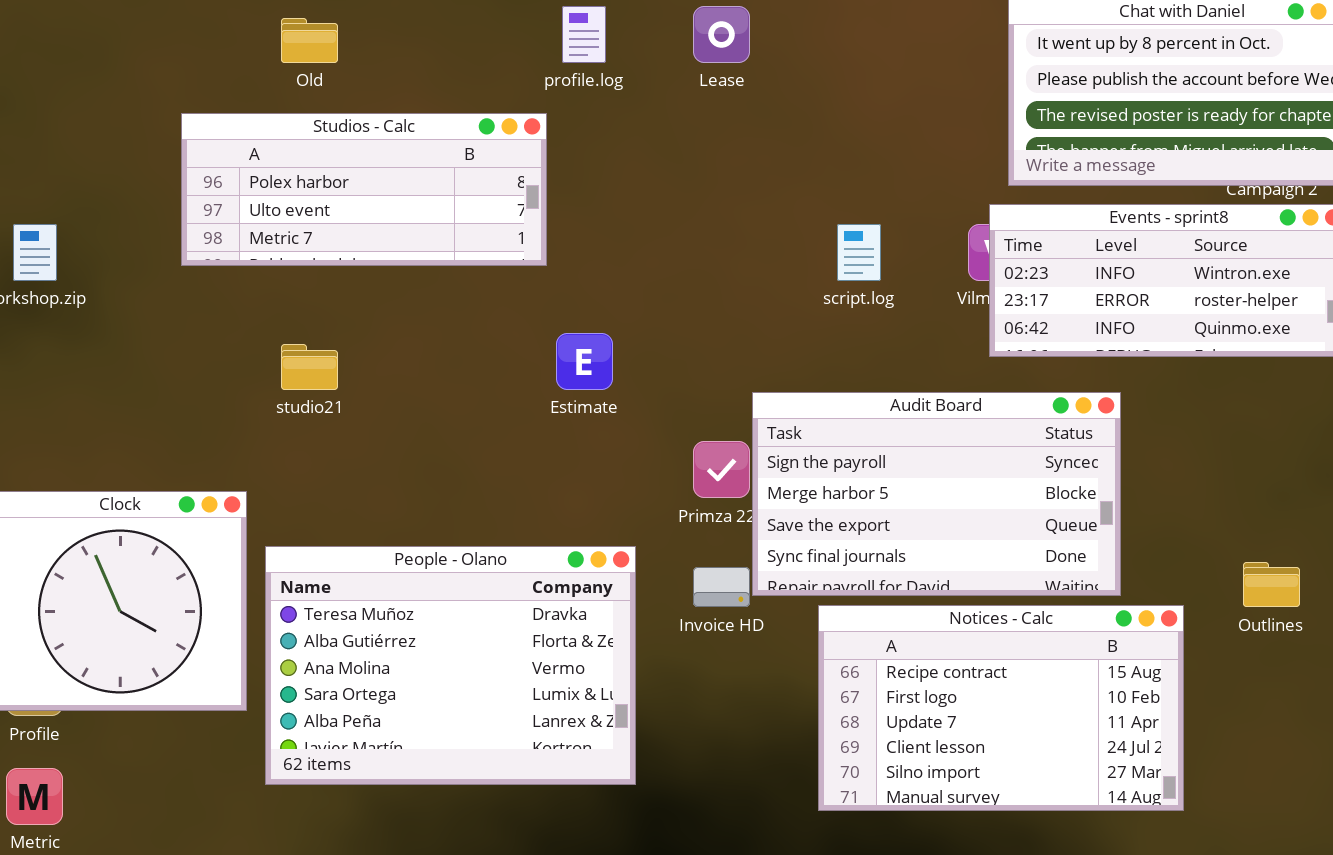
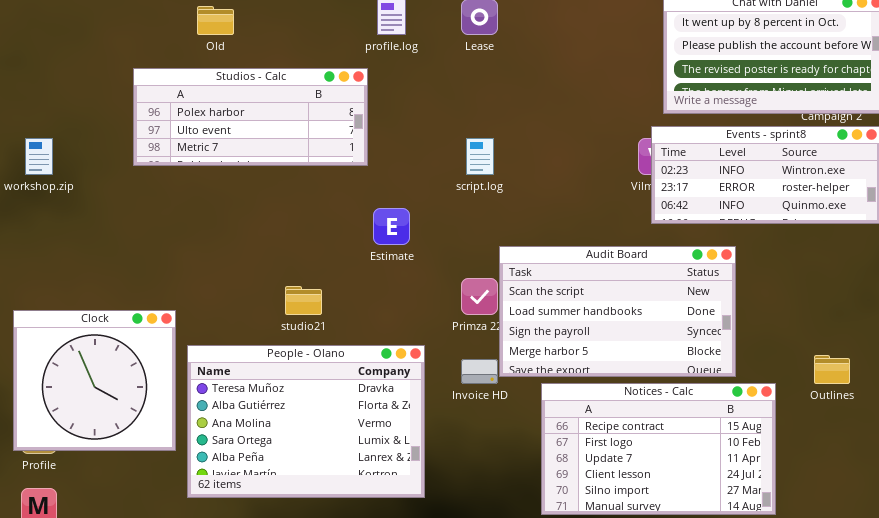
script.log: [837,224,881,281] -> [466,138,494,175], moved
studio21: [281,344,338,390] -> [285,286,322,315], moved
Audit Board: [752,392,1121,596] -> [499,246,736,377], scrolled up 2 rows

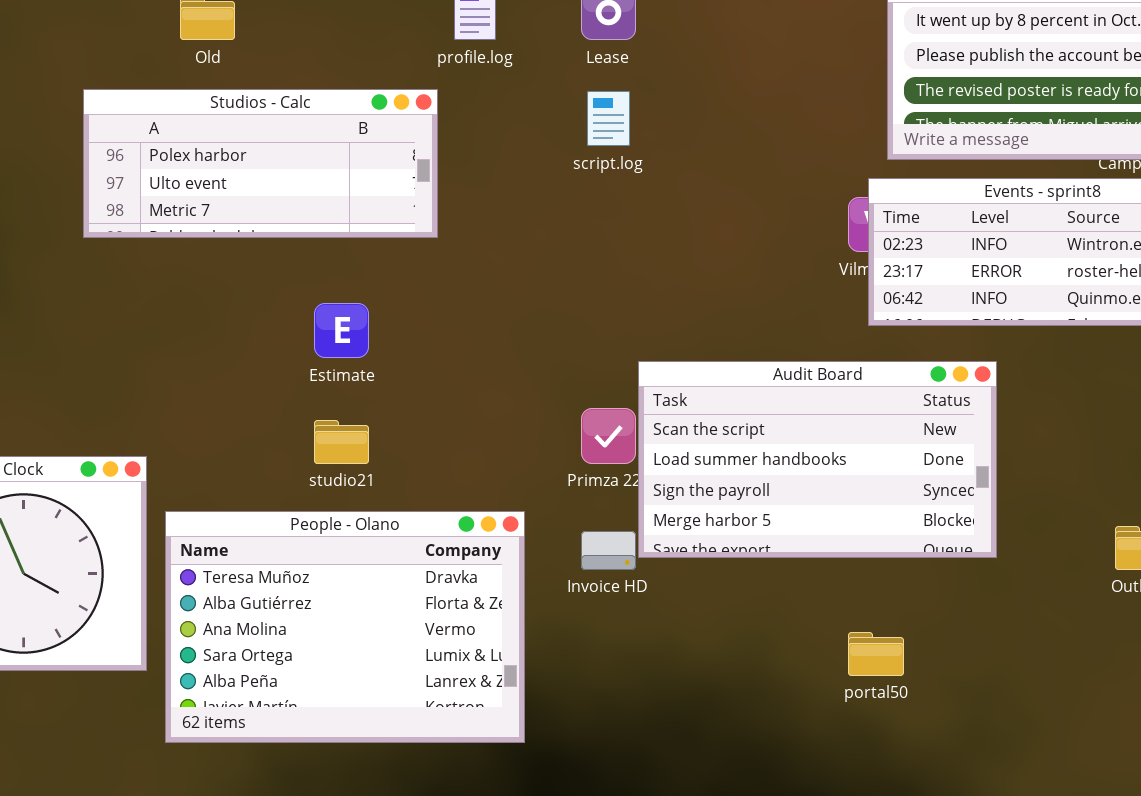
script.log: [466,138,494,175] -> [587,91,630,146], moved
Estimate: [373,208,410,245] -> [314,303,369,358], moved
Notices - Calc: [541,383,776,515] -> none, closed

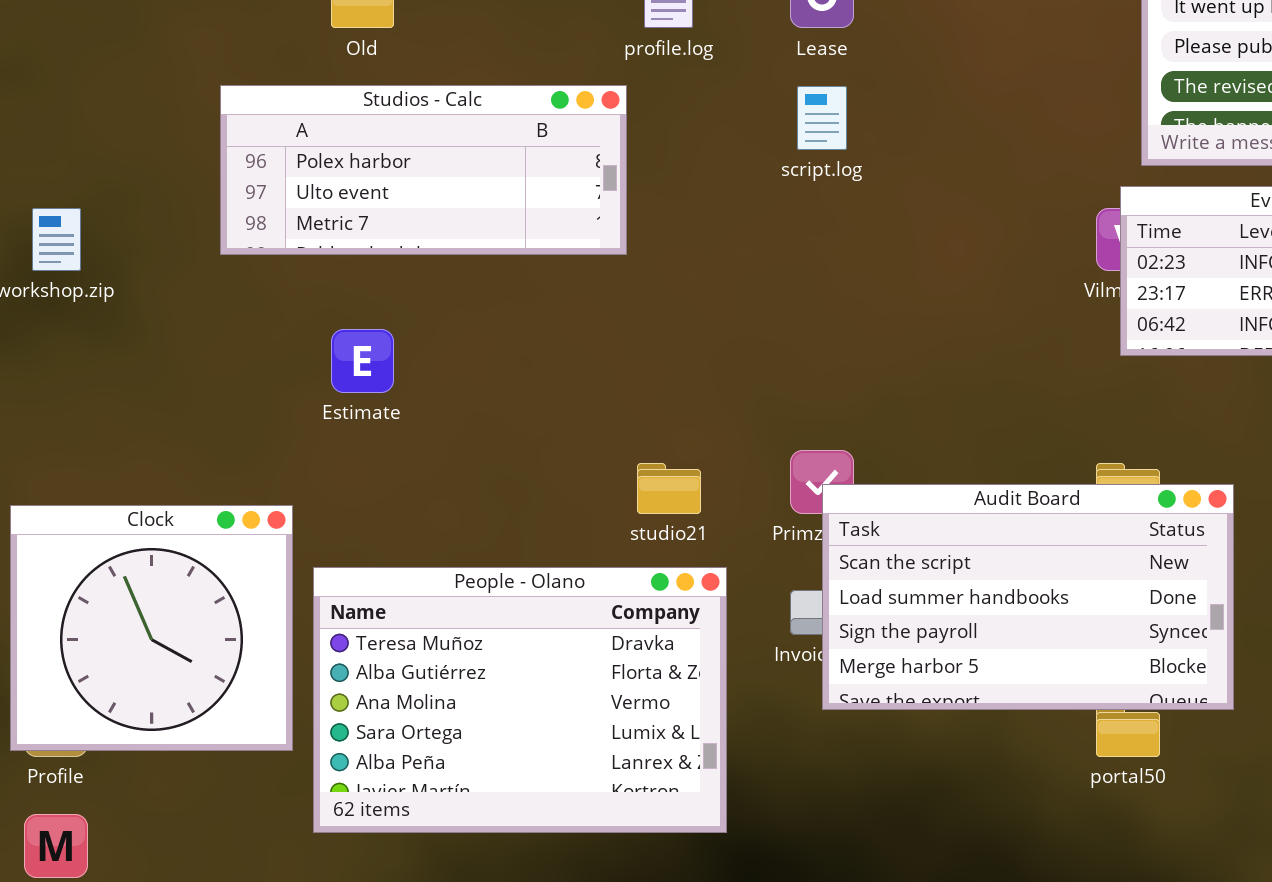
Estimate: [314,303,369,358] -> [331,329,394,393], moved
Audit Board: [638,361,997,558] -> [822,484,1234,710], moved
studio21: [314,420,369,464] -> [637,463,701,514], moved

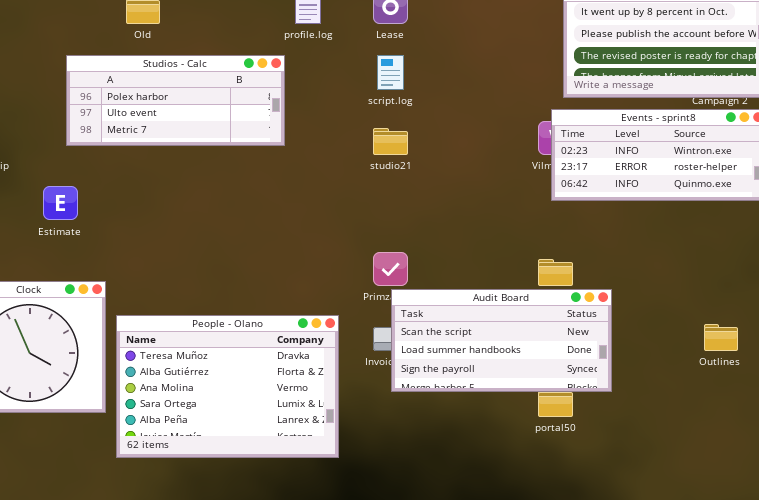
Estimate: [331,329,394,393] -> [43,186,78,220], moved
studio21: [637,463,701,514] -> [373,128,408,155], moved
Audit Board: [822,484,1234,710] -> [391,289,612,392], resized

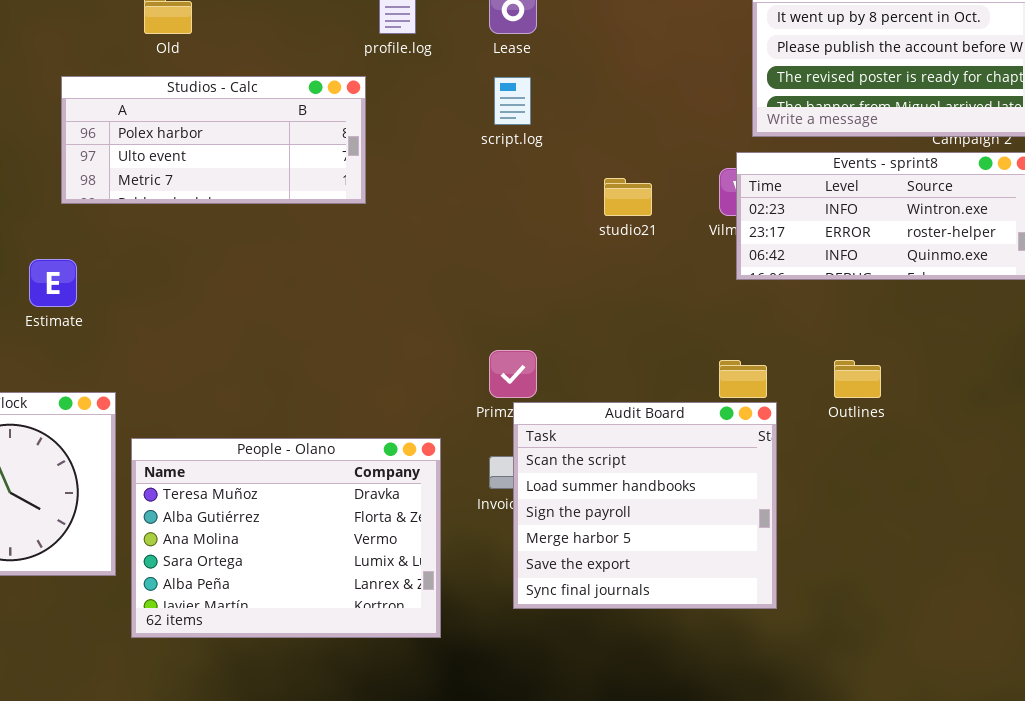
studio21: [373,128,408,155] -> [604,178,652,216], moved
Audit Board: [391,289,612,392] -> [513,402,777,609], resized
Outlines: [704,324,738,351] -> [834,360,881,398], moved

